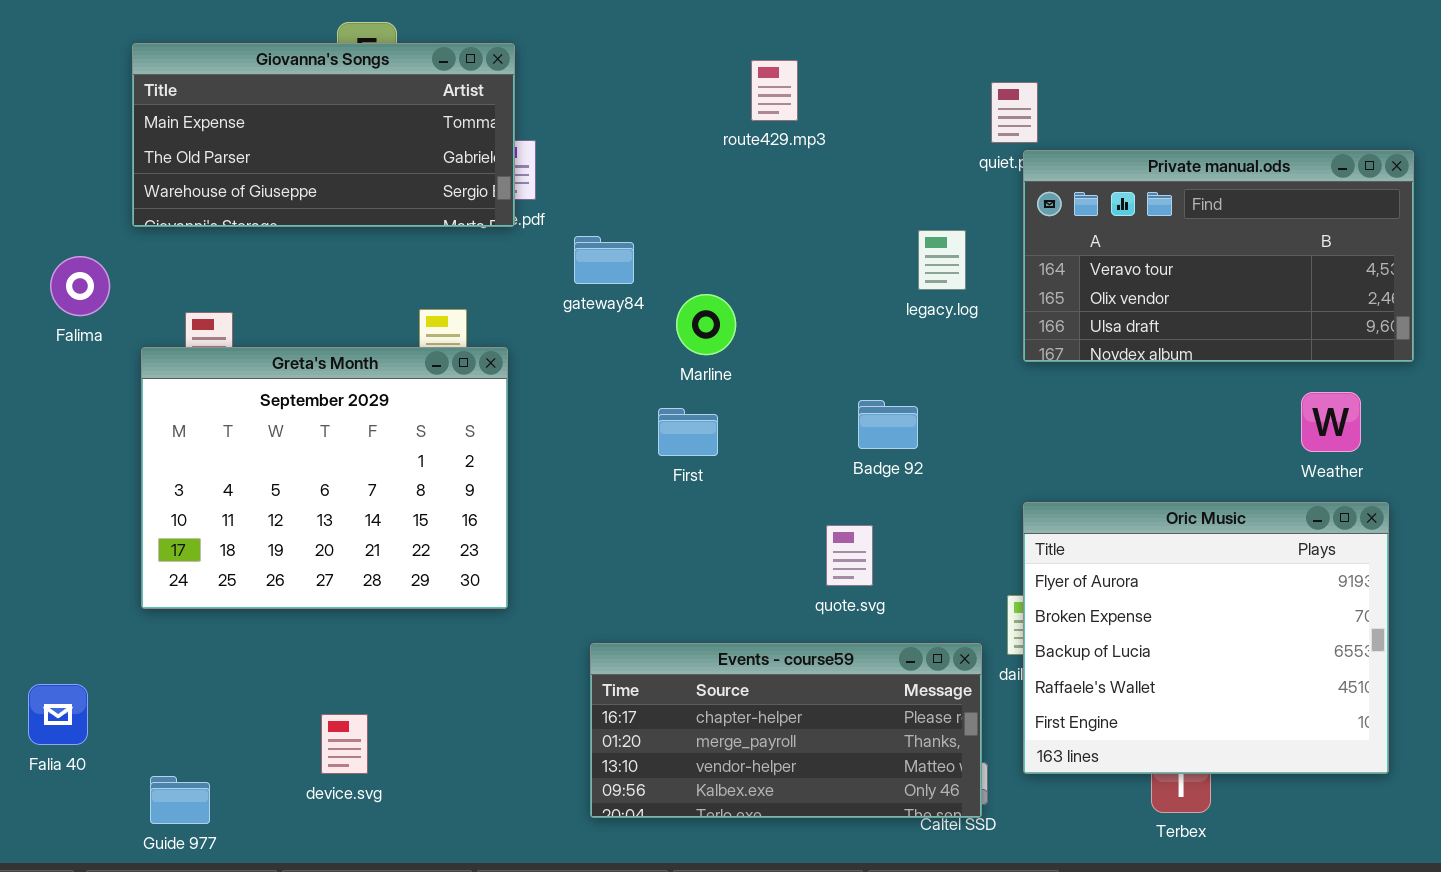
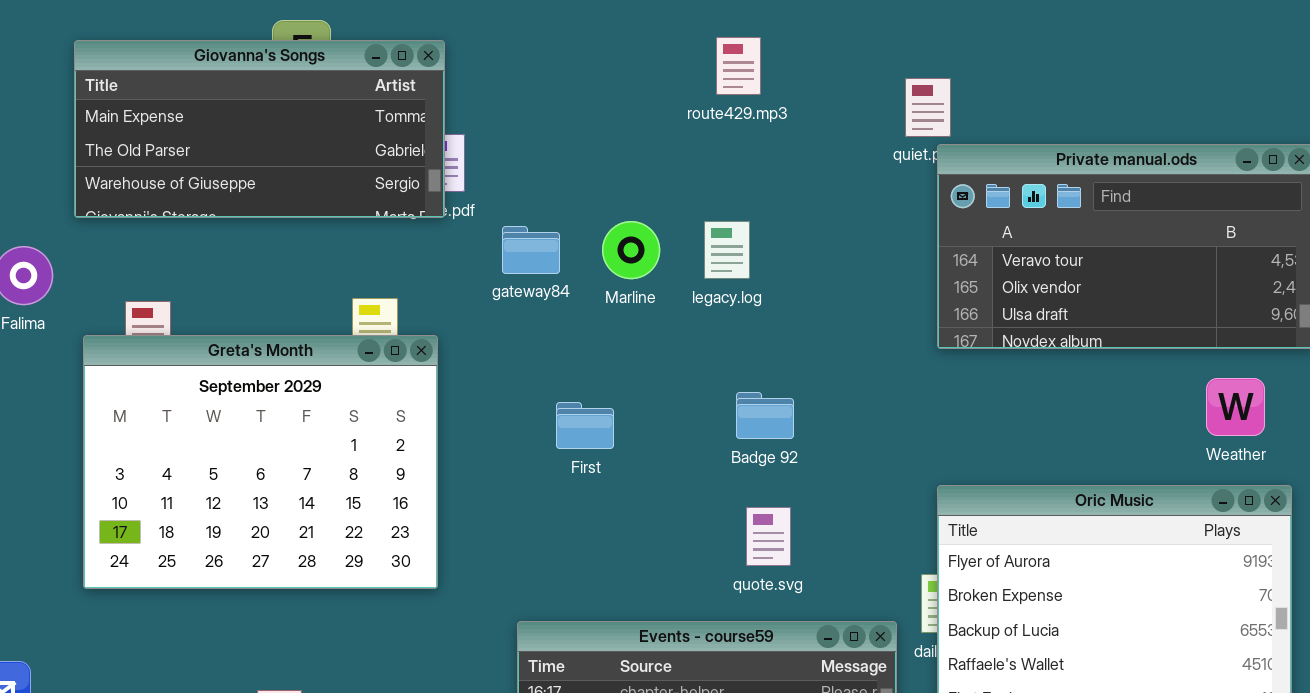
route429.mp3: [751,60,798,121] -> [716,37,761,95], moved
legacy.log: [918,230,966,290] -> [704,221,750,279], moved
Marline: [676,294,736,355] -> [602,221,660,279], moved
Badge 92: [858,400,918,449] -> [736,392,794,439], moved
First: [658,408,718,456] -> [556,402,614,449], moved

